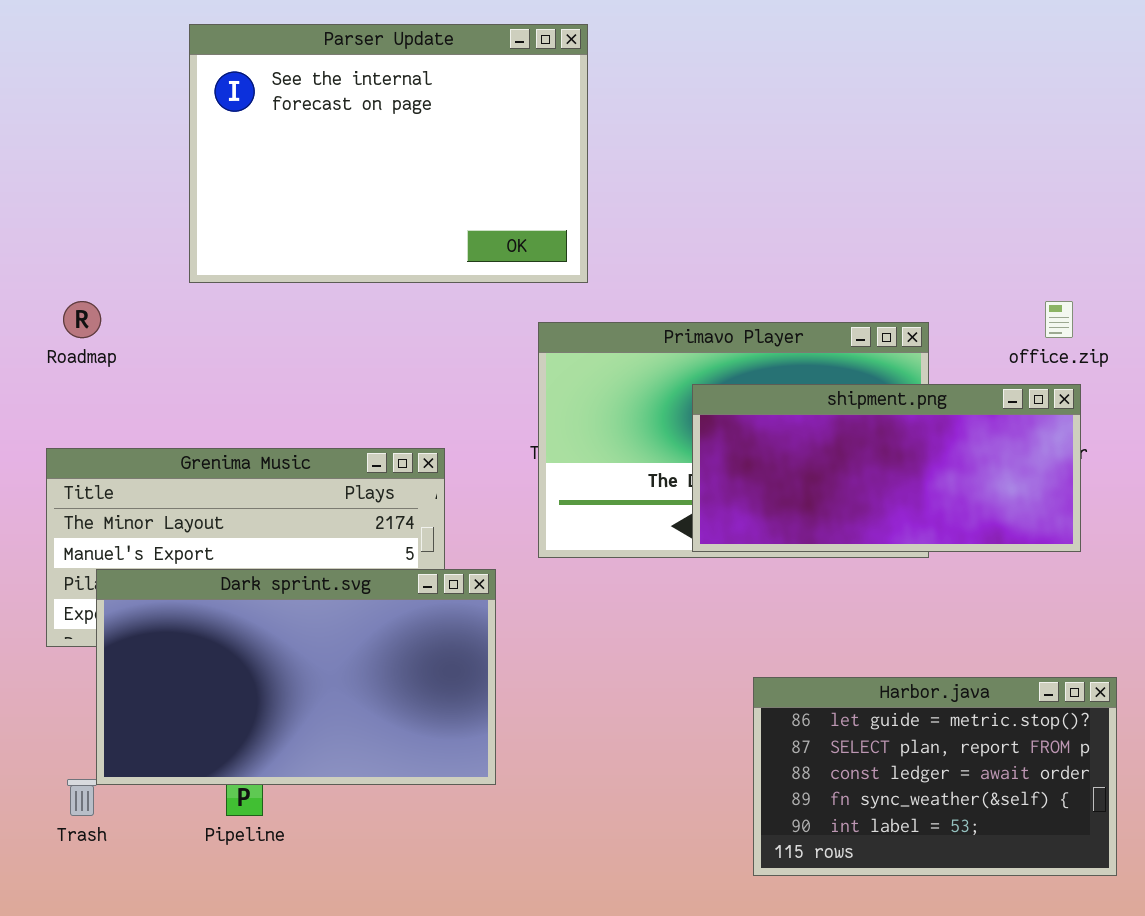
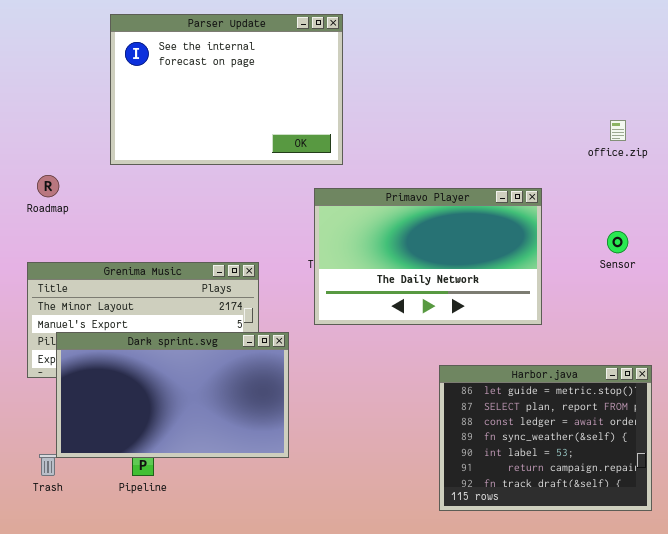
office.zip: [1045,301,1073,338] -> [610,120,626,141], moved
shipment.png: [692,384,1081,552] -> none, closed
Harbor.java: [753,677,1117,876] -> [439,365,652,511], resized

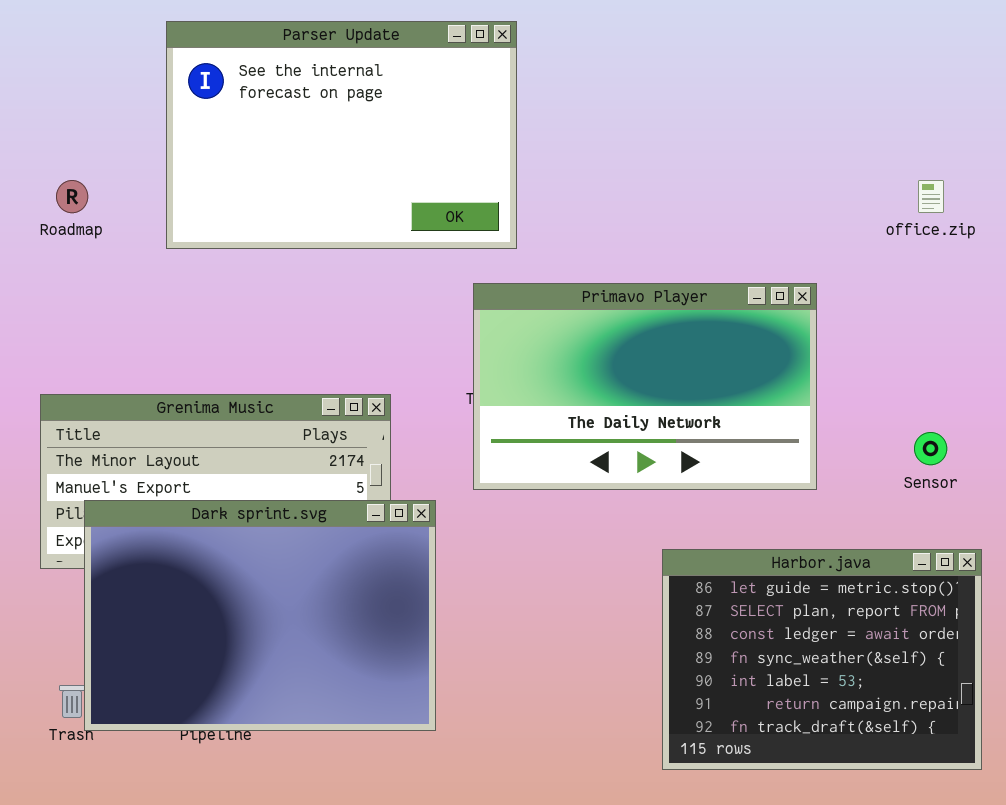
Roadmap: [37,175,59,197] -> [56,180,88,213], moved
Sensor: [607,231,628,253] -> [914,432,947,465], moved
Dark sprint.svg: [56,332,289,458] -> [84,500,436,731], resized

